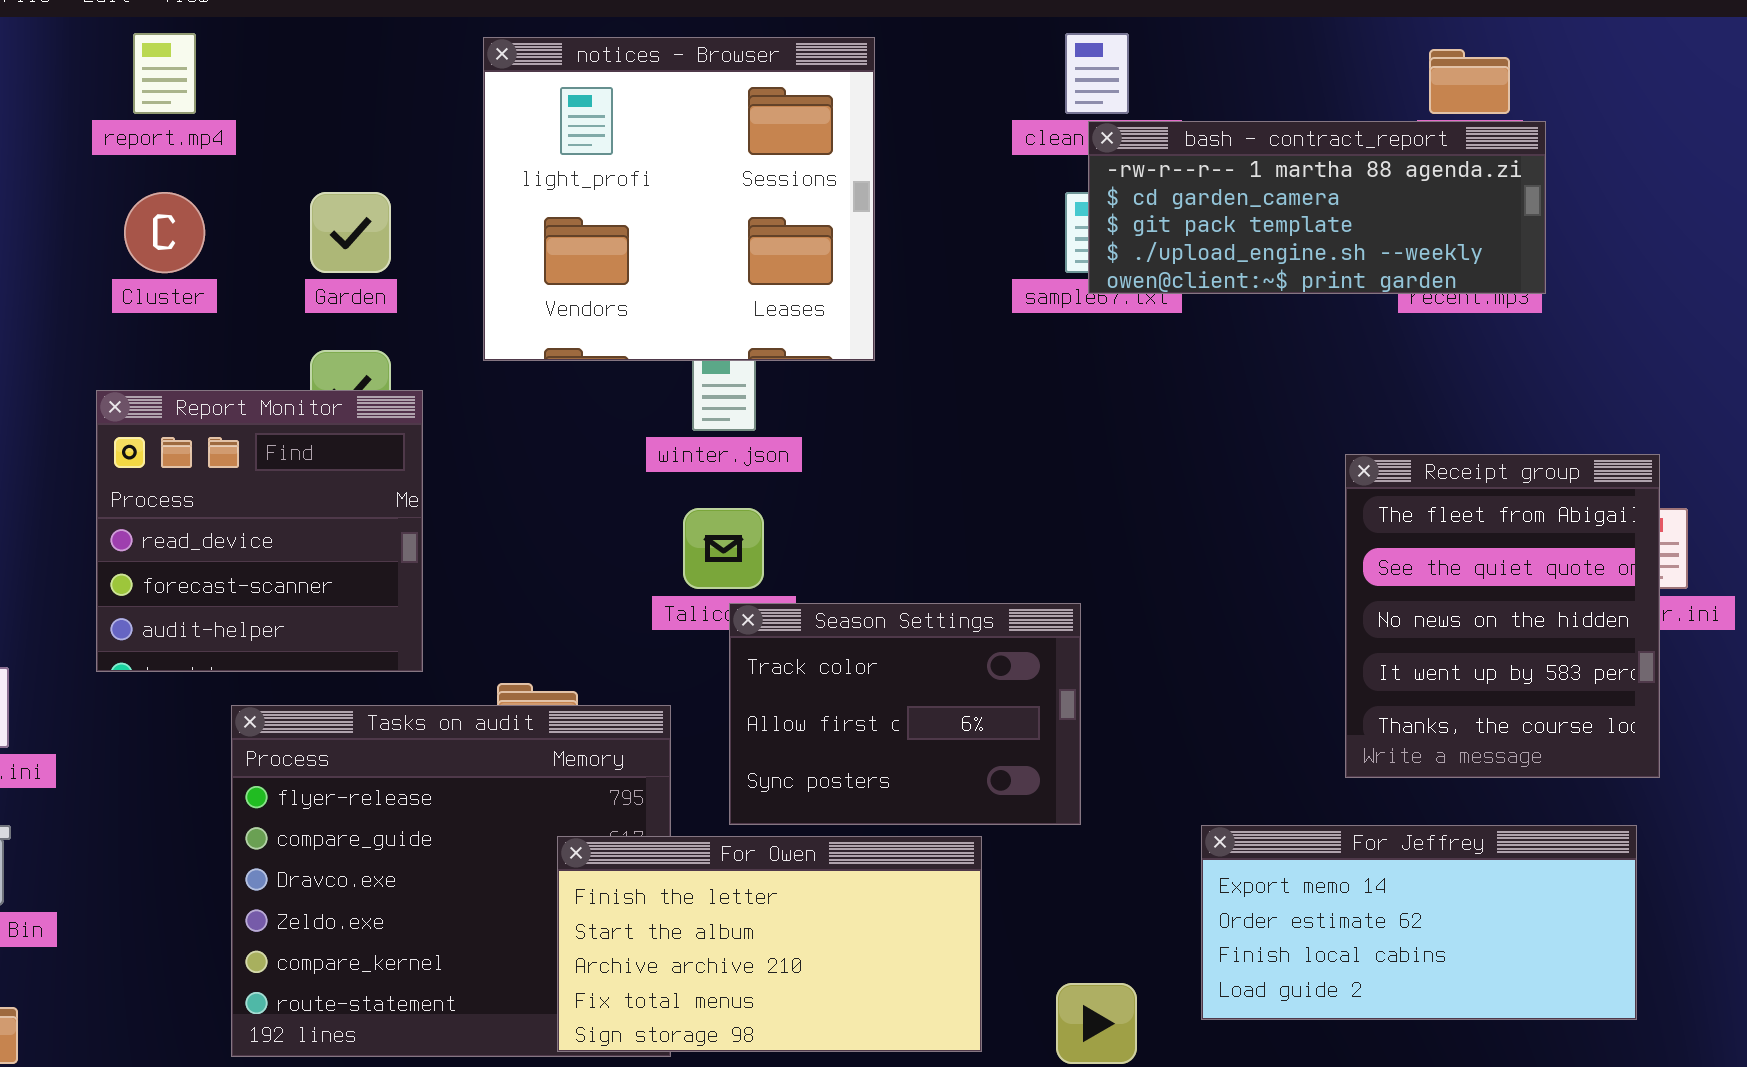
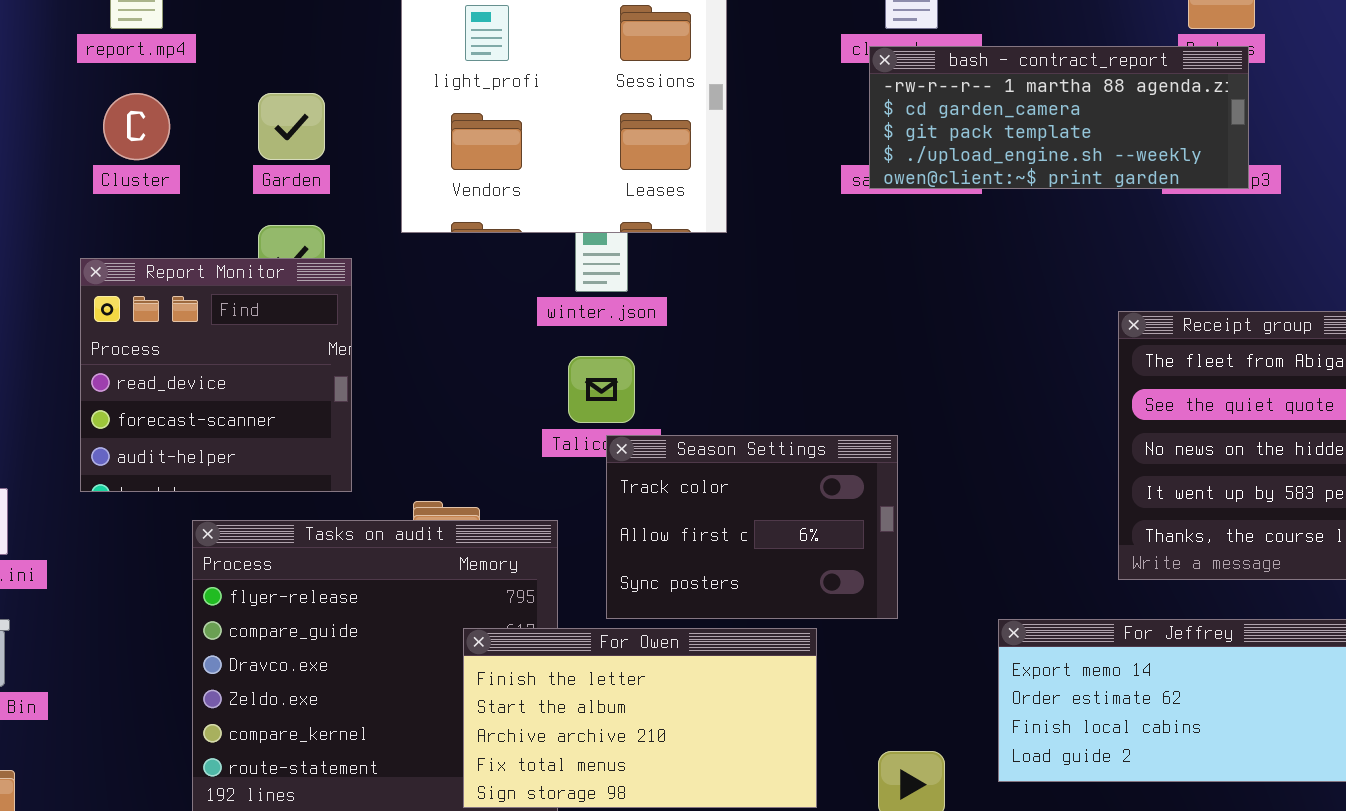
bash - contract_report: [1088,121,1546,294] -> [869,46,1249,189], moved

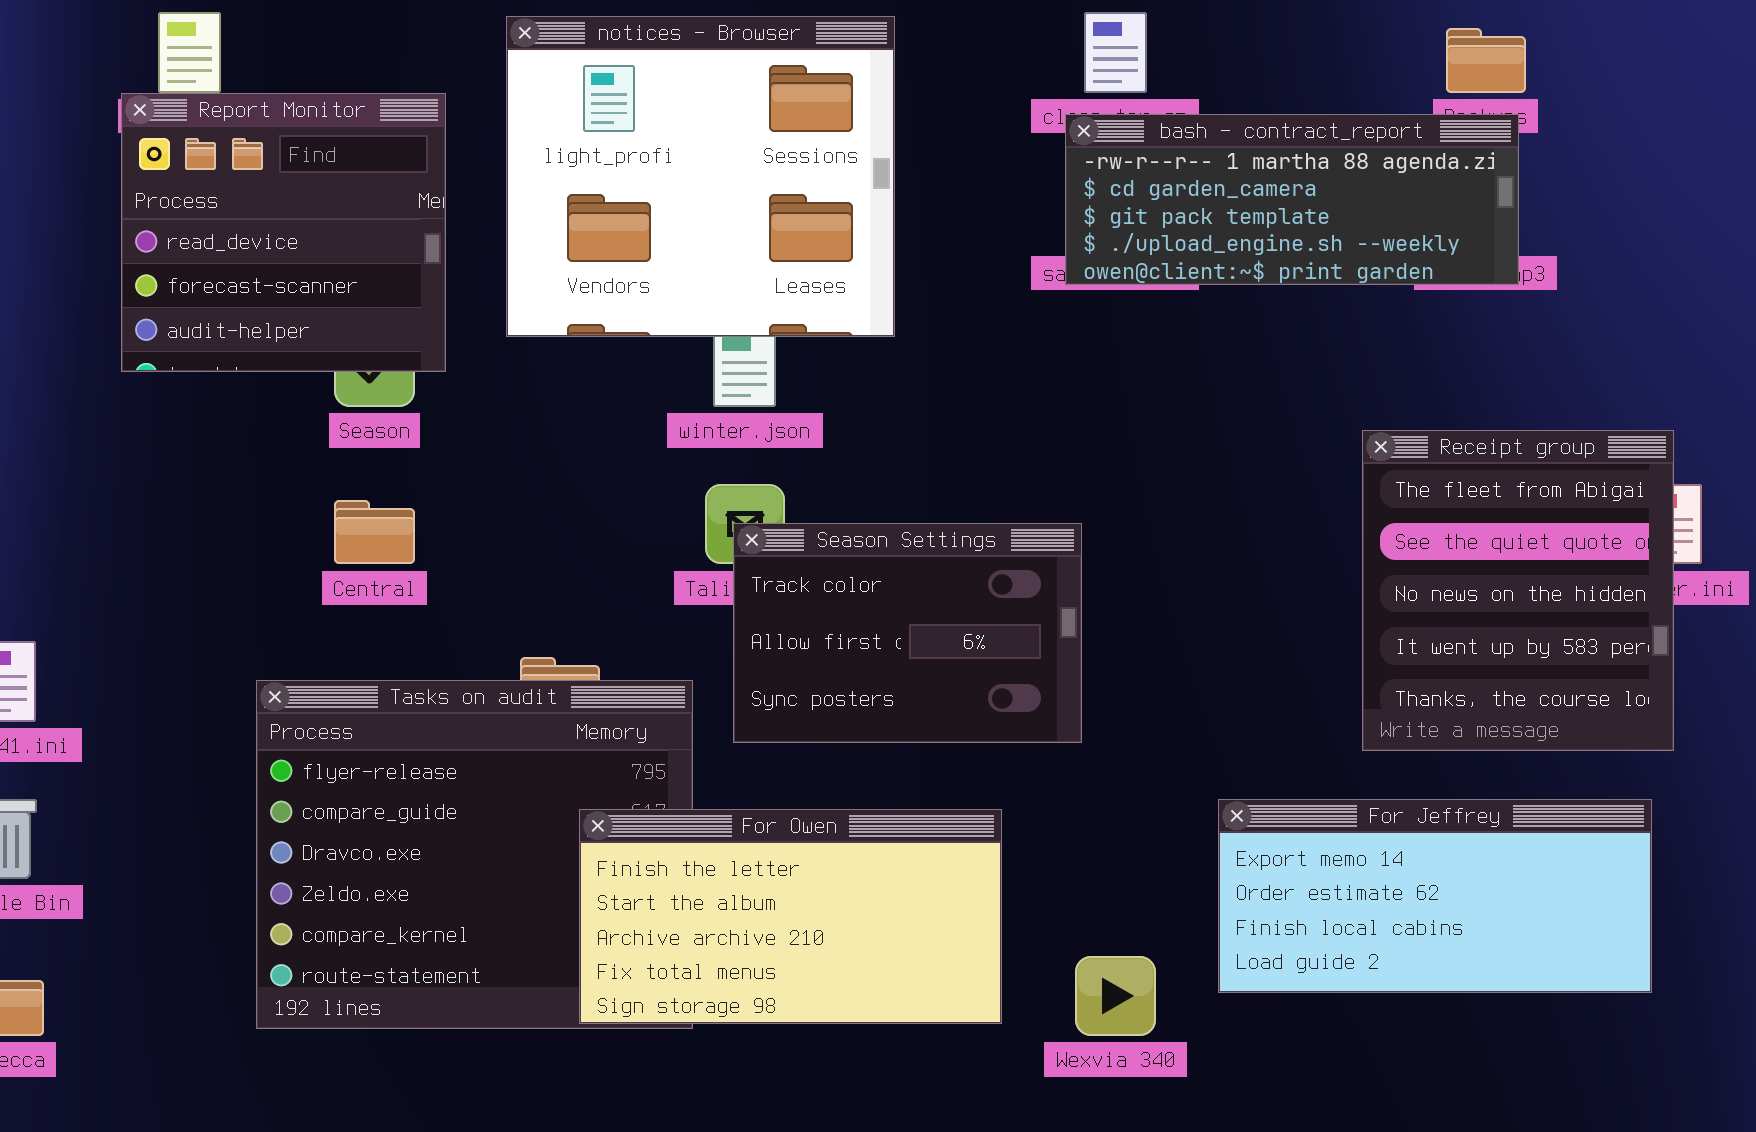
Report Monitor: [80,258,352,492] -> [121,93,446,372], moved
Season Settings: [606,435,898,619] -> [733,523,1082,743], moved

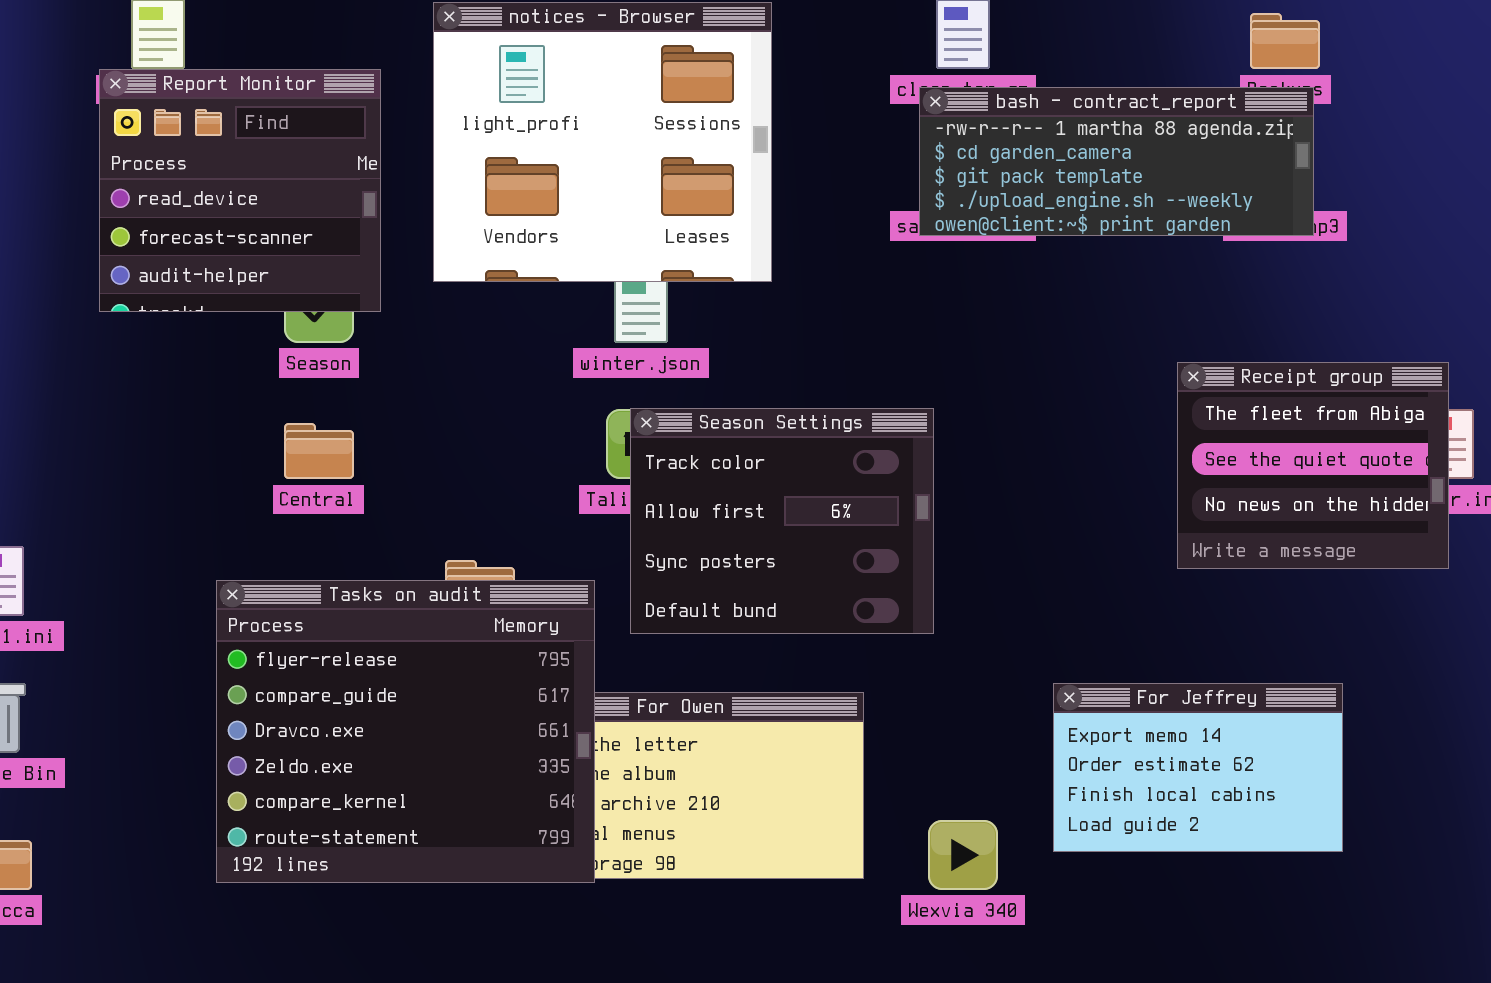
Receipt group: [1362,430,1674,751] -> [1177,362,1449,569], resized
Season Settings: [733,523,1082,743] -> [630,408,934,634], resized
Tasks on audit: [256,680,693,1029] -> [216,580,595,883], raised
For Jeffrey: [1218,799,1652,993] -> [1053,683,1343,852], resized

